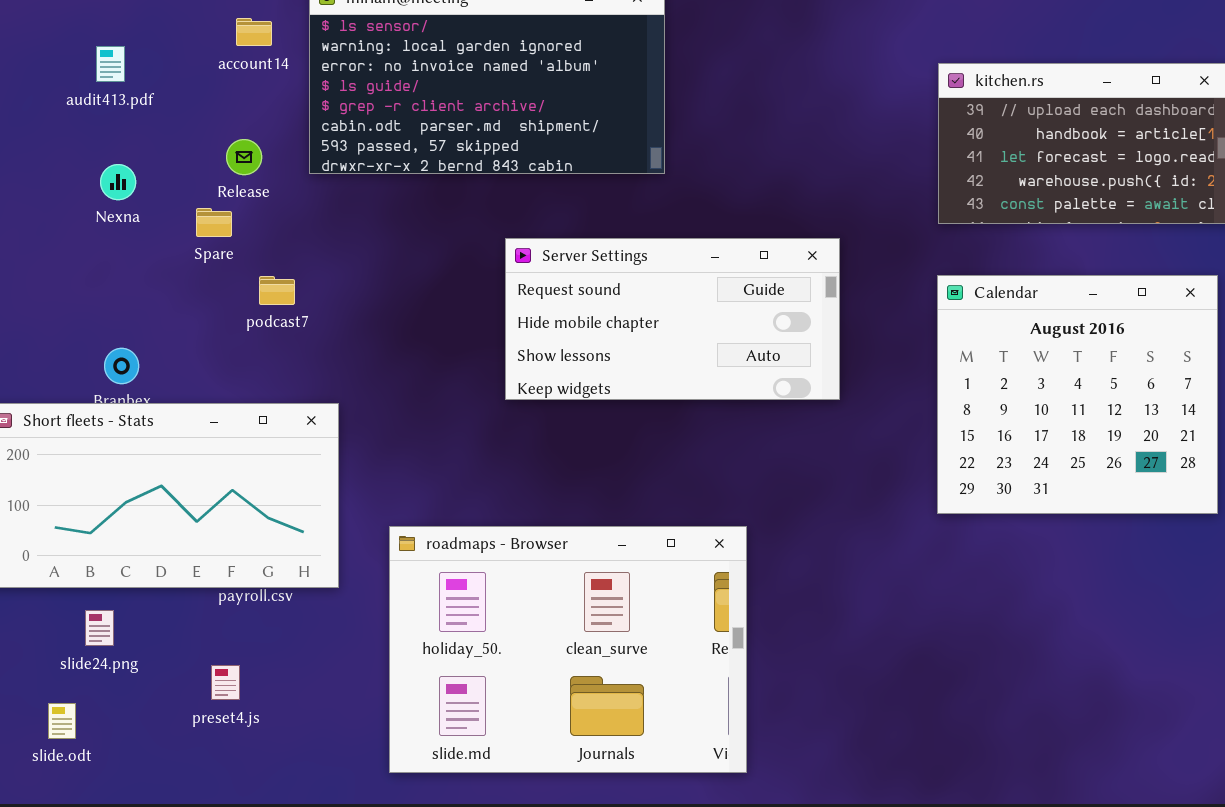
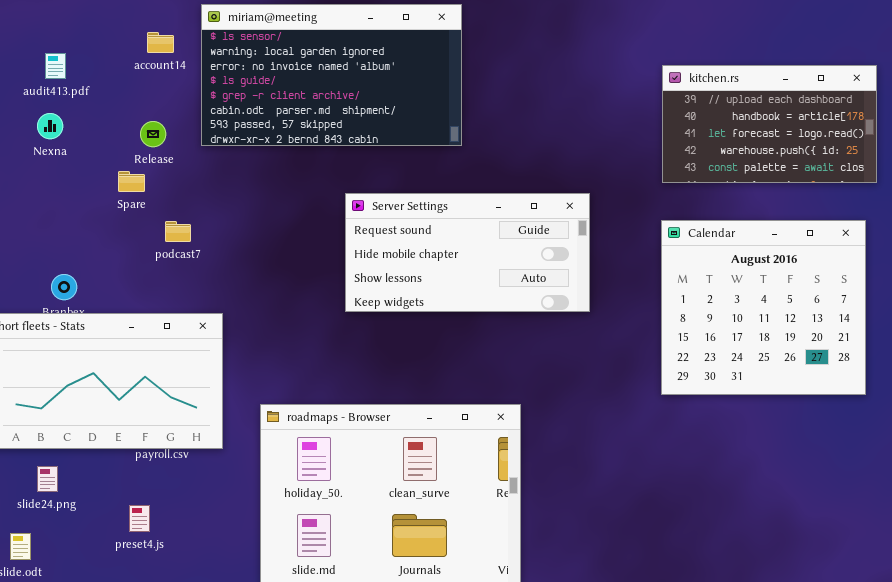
Nexna: [100,164,136,200] -> [37,113,63,139], moved

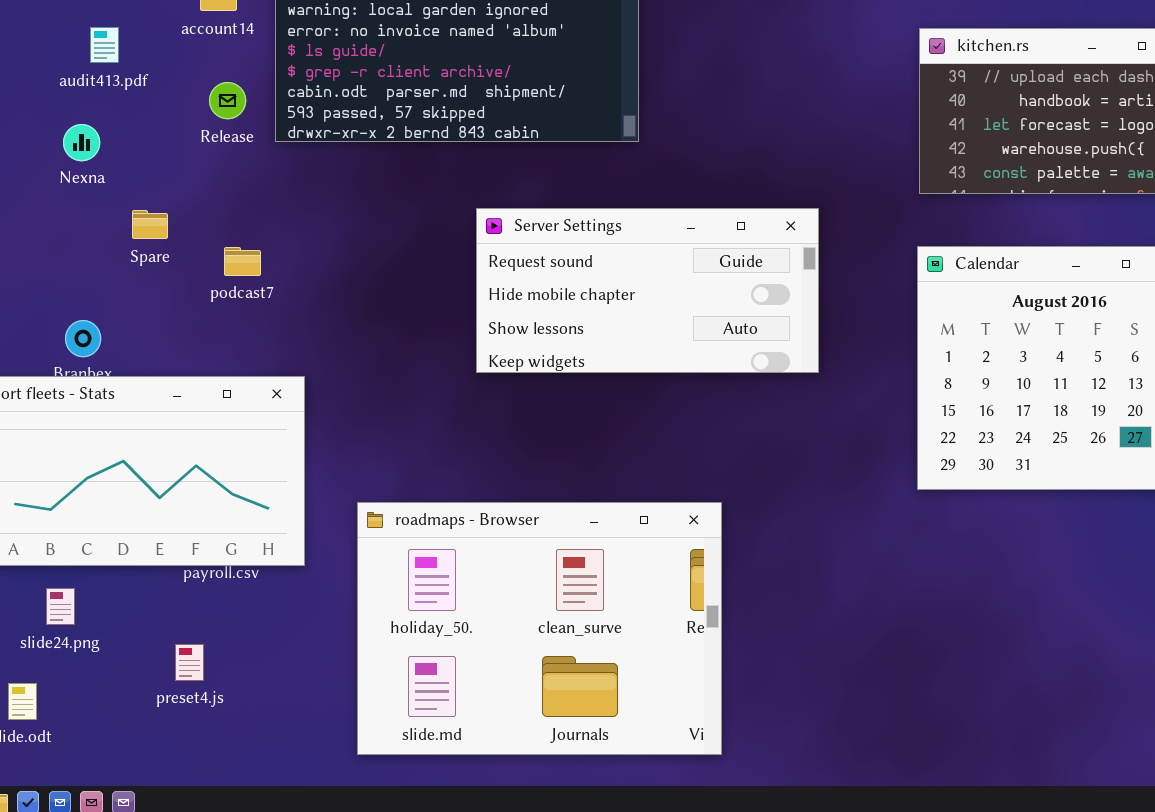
audit413.pdf: [45,53,66,79] -> [90,27,119,63], moved
Nexna: [37,113,63,139] -> [63,124,100,161], moved
Release: [140,121,166,147] -> [209,82,246,119], moved
Spare: [118,171,145,192] -> [132,210,168,239], moved

